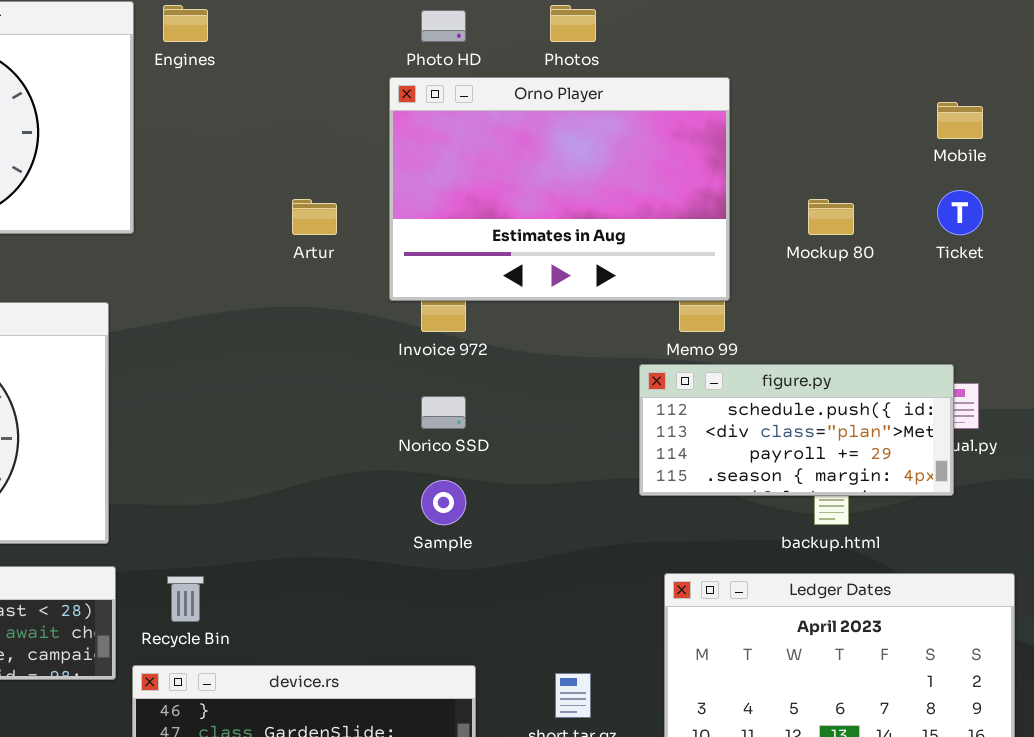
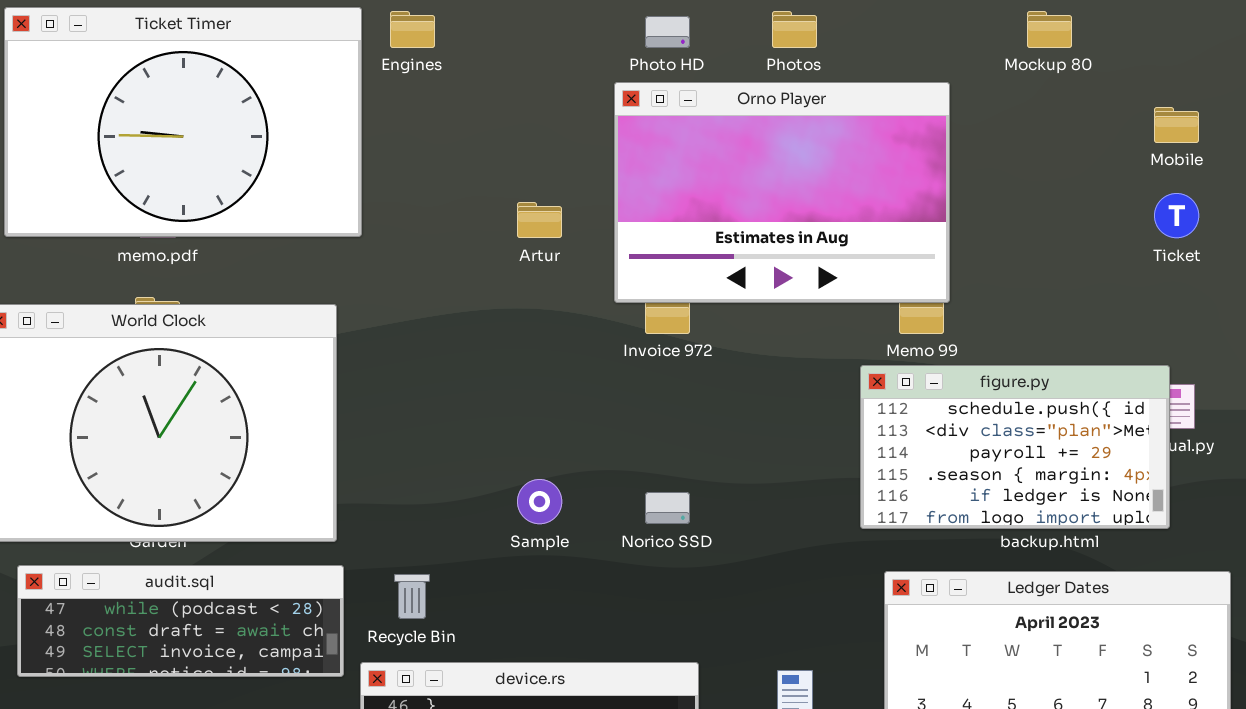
Mockup 80: [808,199,854,235] -> [1027,11,1072,48], moved
figure.py: [639,364,954,496] -> [860,365,1170,529], resized
Norico SSD: [421,396,466,429] -> [645,492,690,524], moved
Sample: [421,480,466,525] -> [517,479,562,524], moved

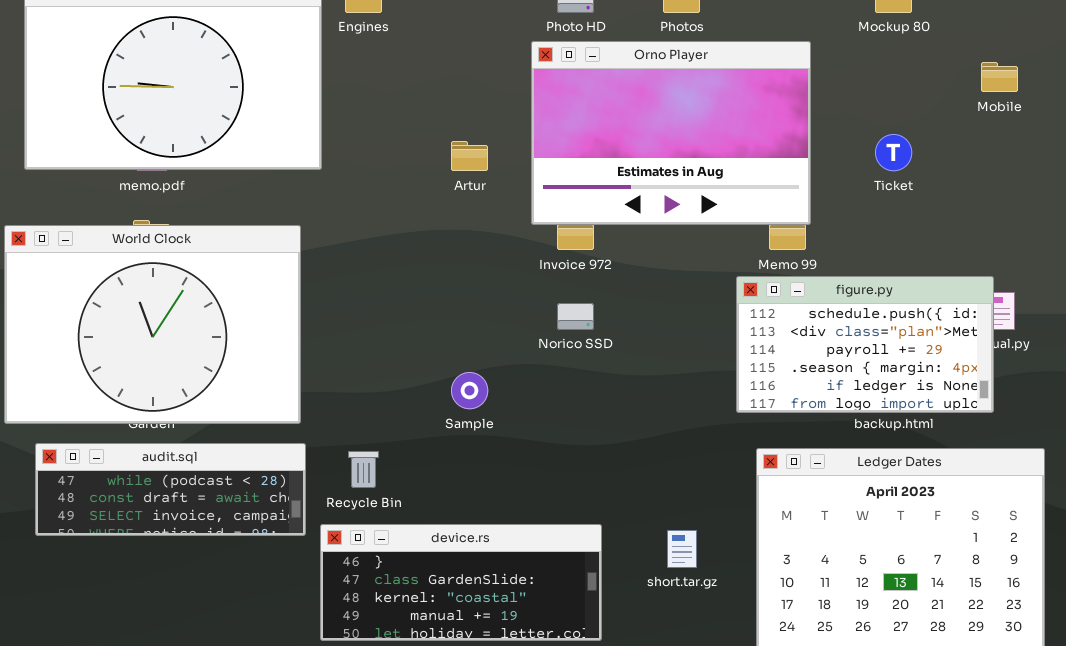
Ticket: [1154,193,1199,238] -> [875,134,912,171], moved
Norico SSD: [645,492,690,524] -> [557,303,594,330], moved

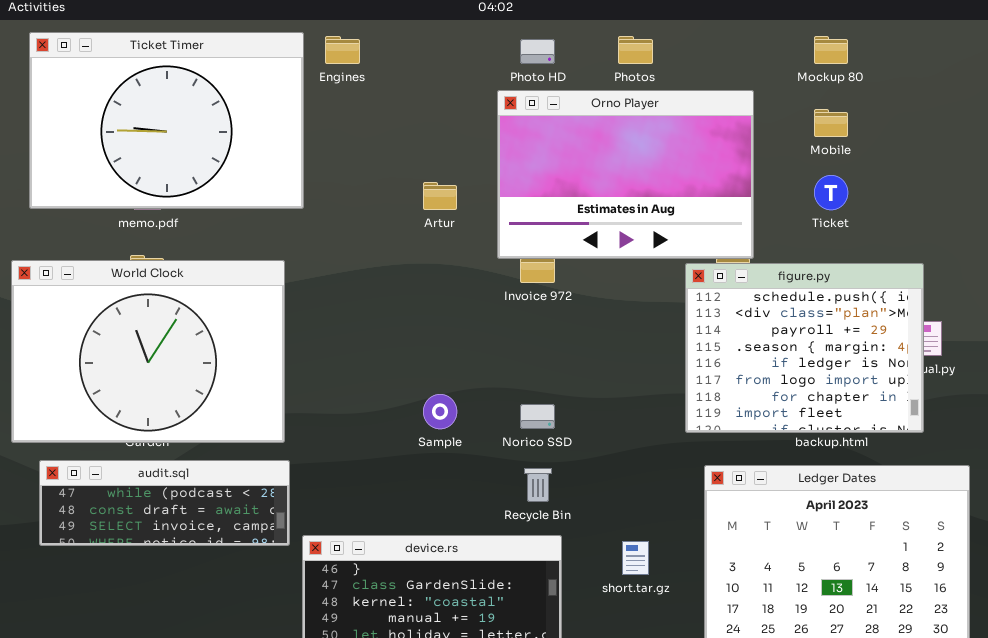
Mobile: [981,62,1018,92] -> [814,109,848,137], moved
figure.py: [736,276,994,413] -> [685,263,924,433], resized
Norico SSD: [557,303,594,330] -> [520,404,555,429], moved
Recycle Bin: [348,451,379,488] -> [524,468,552,502], moved

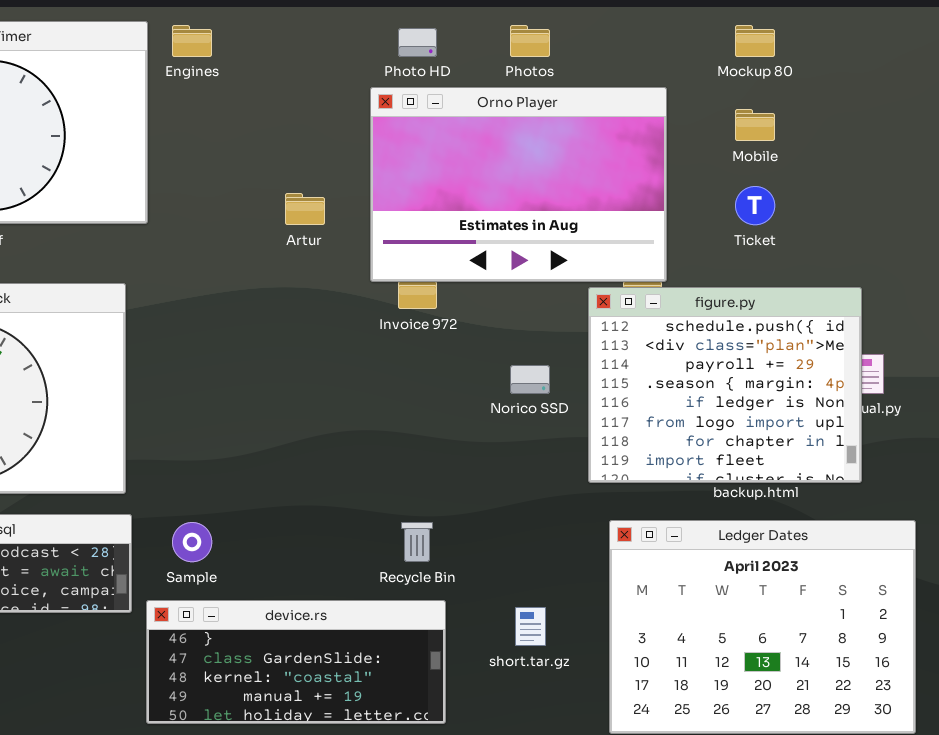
Sample: [423,394,457,429] -> [172,522,212,562], moved
Norico SSD: [520,404,555,429] -> [510,365,550,394], moved

